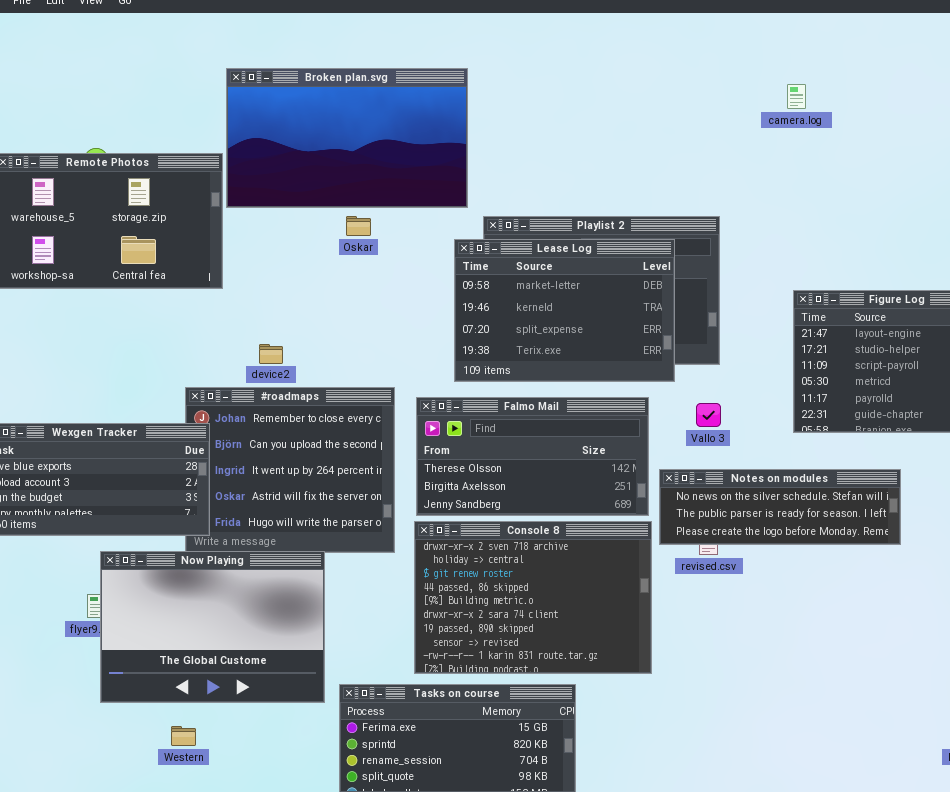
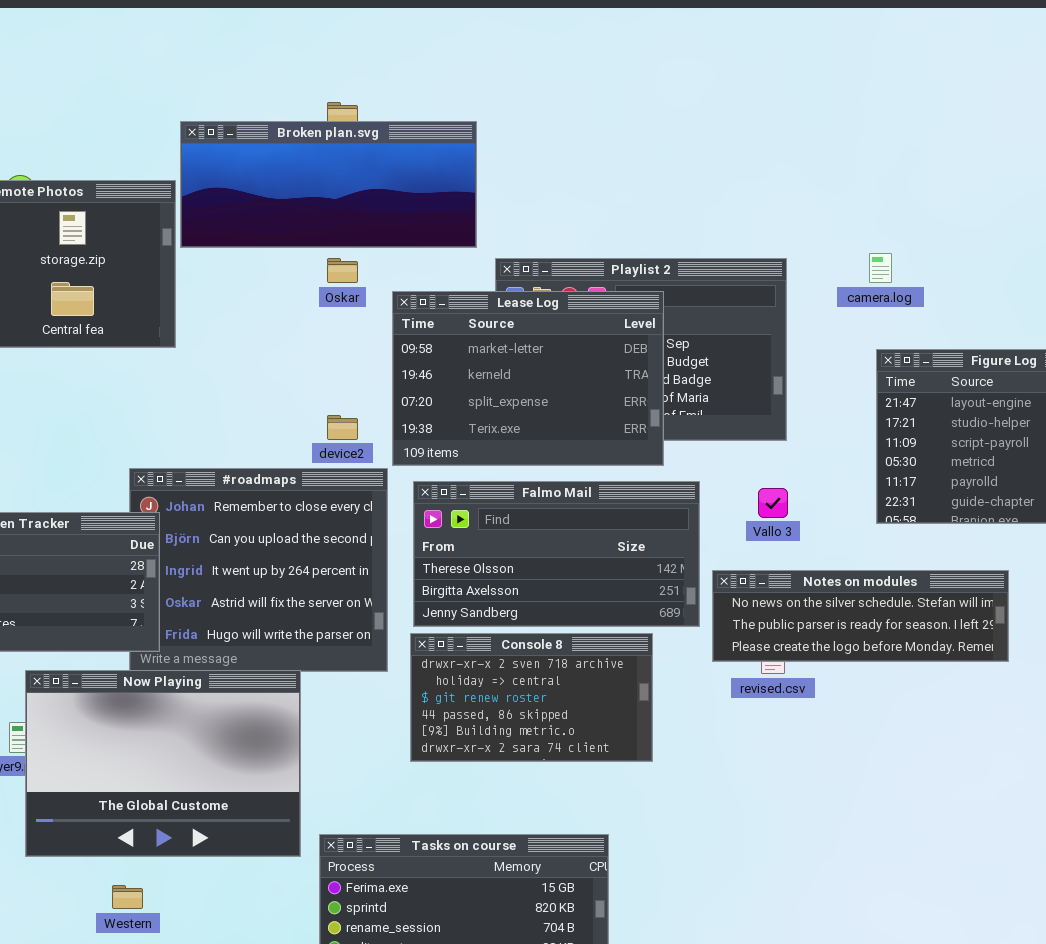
Broken plan.svg: [226,68,468,208] -> [180,121,477,248], resized
camera.log: [787,84,806,109] -> [869,253,892,283], moved
Lease Log: [454,239,675,382] -> [392,291,664,466], moved
device2: [259,344,283,364] -> [327,415,358,440], moved
Console 8: [414,521,652,674] -> [410,633,653,762], resized

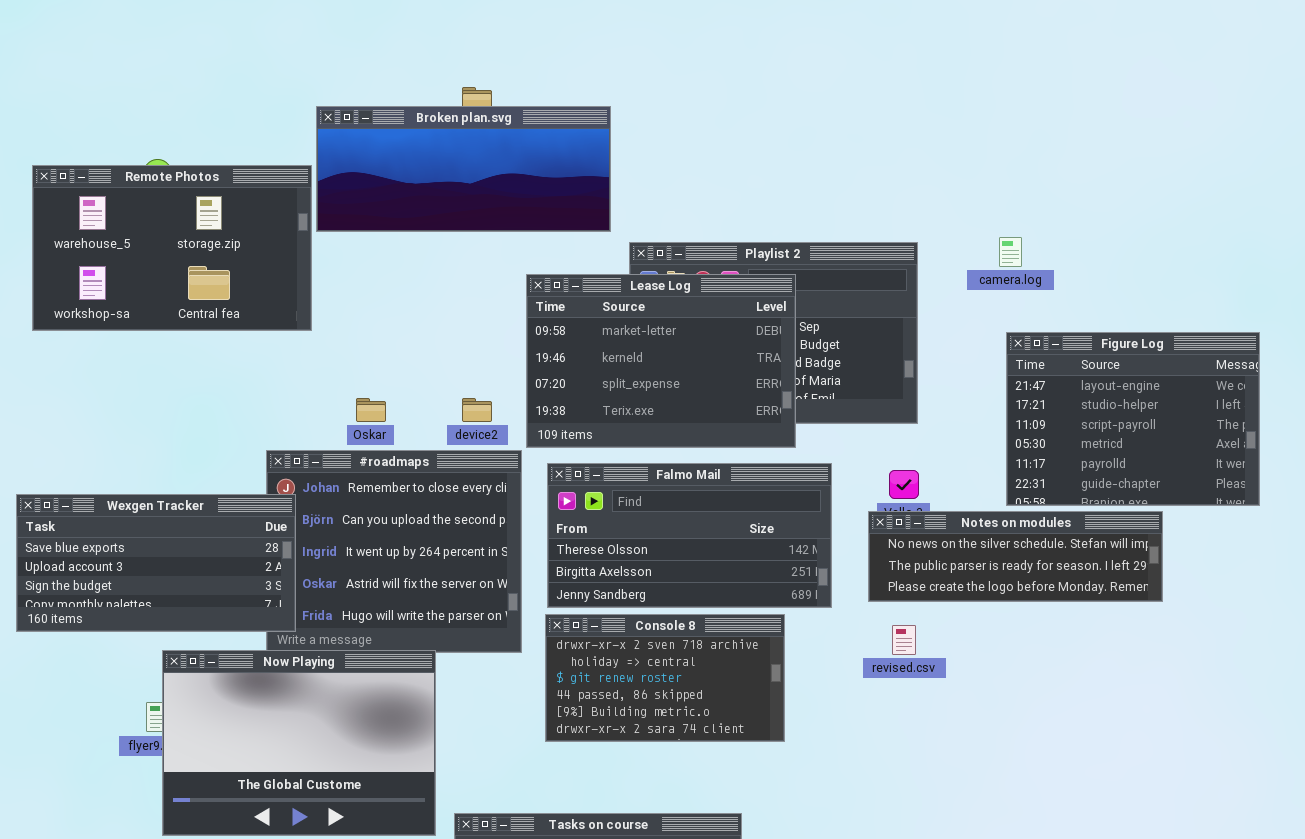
Oskar: [327,258,358,283] -> [356,398,386,422], moved
Notes on modules: [712,570,1009,662] -> [868,511,1163,602], moved

